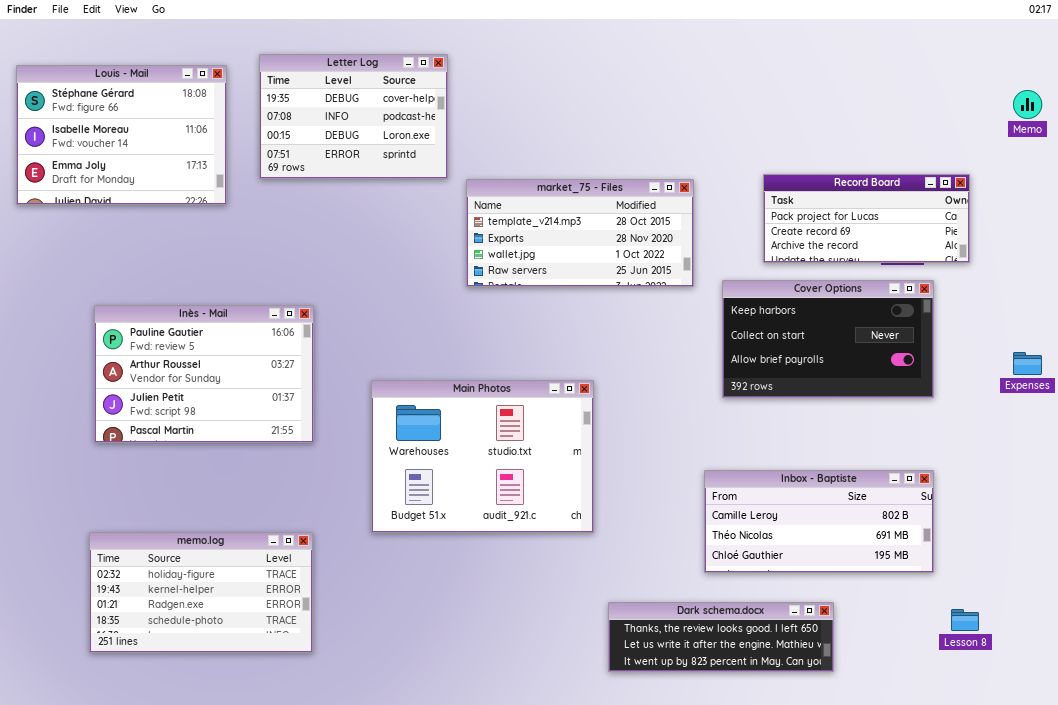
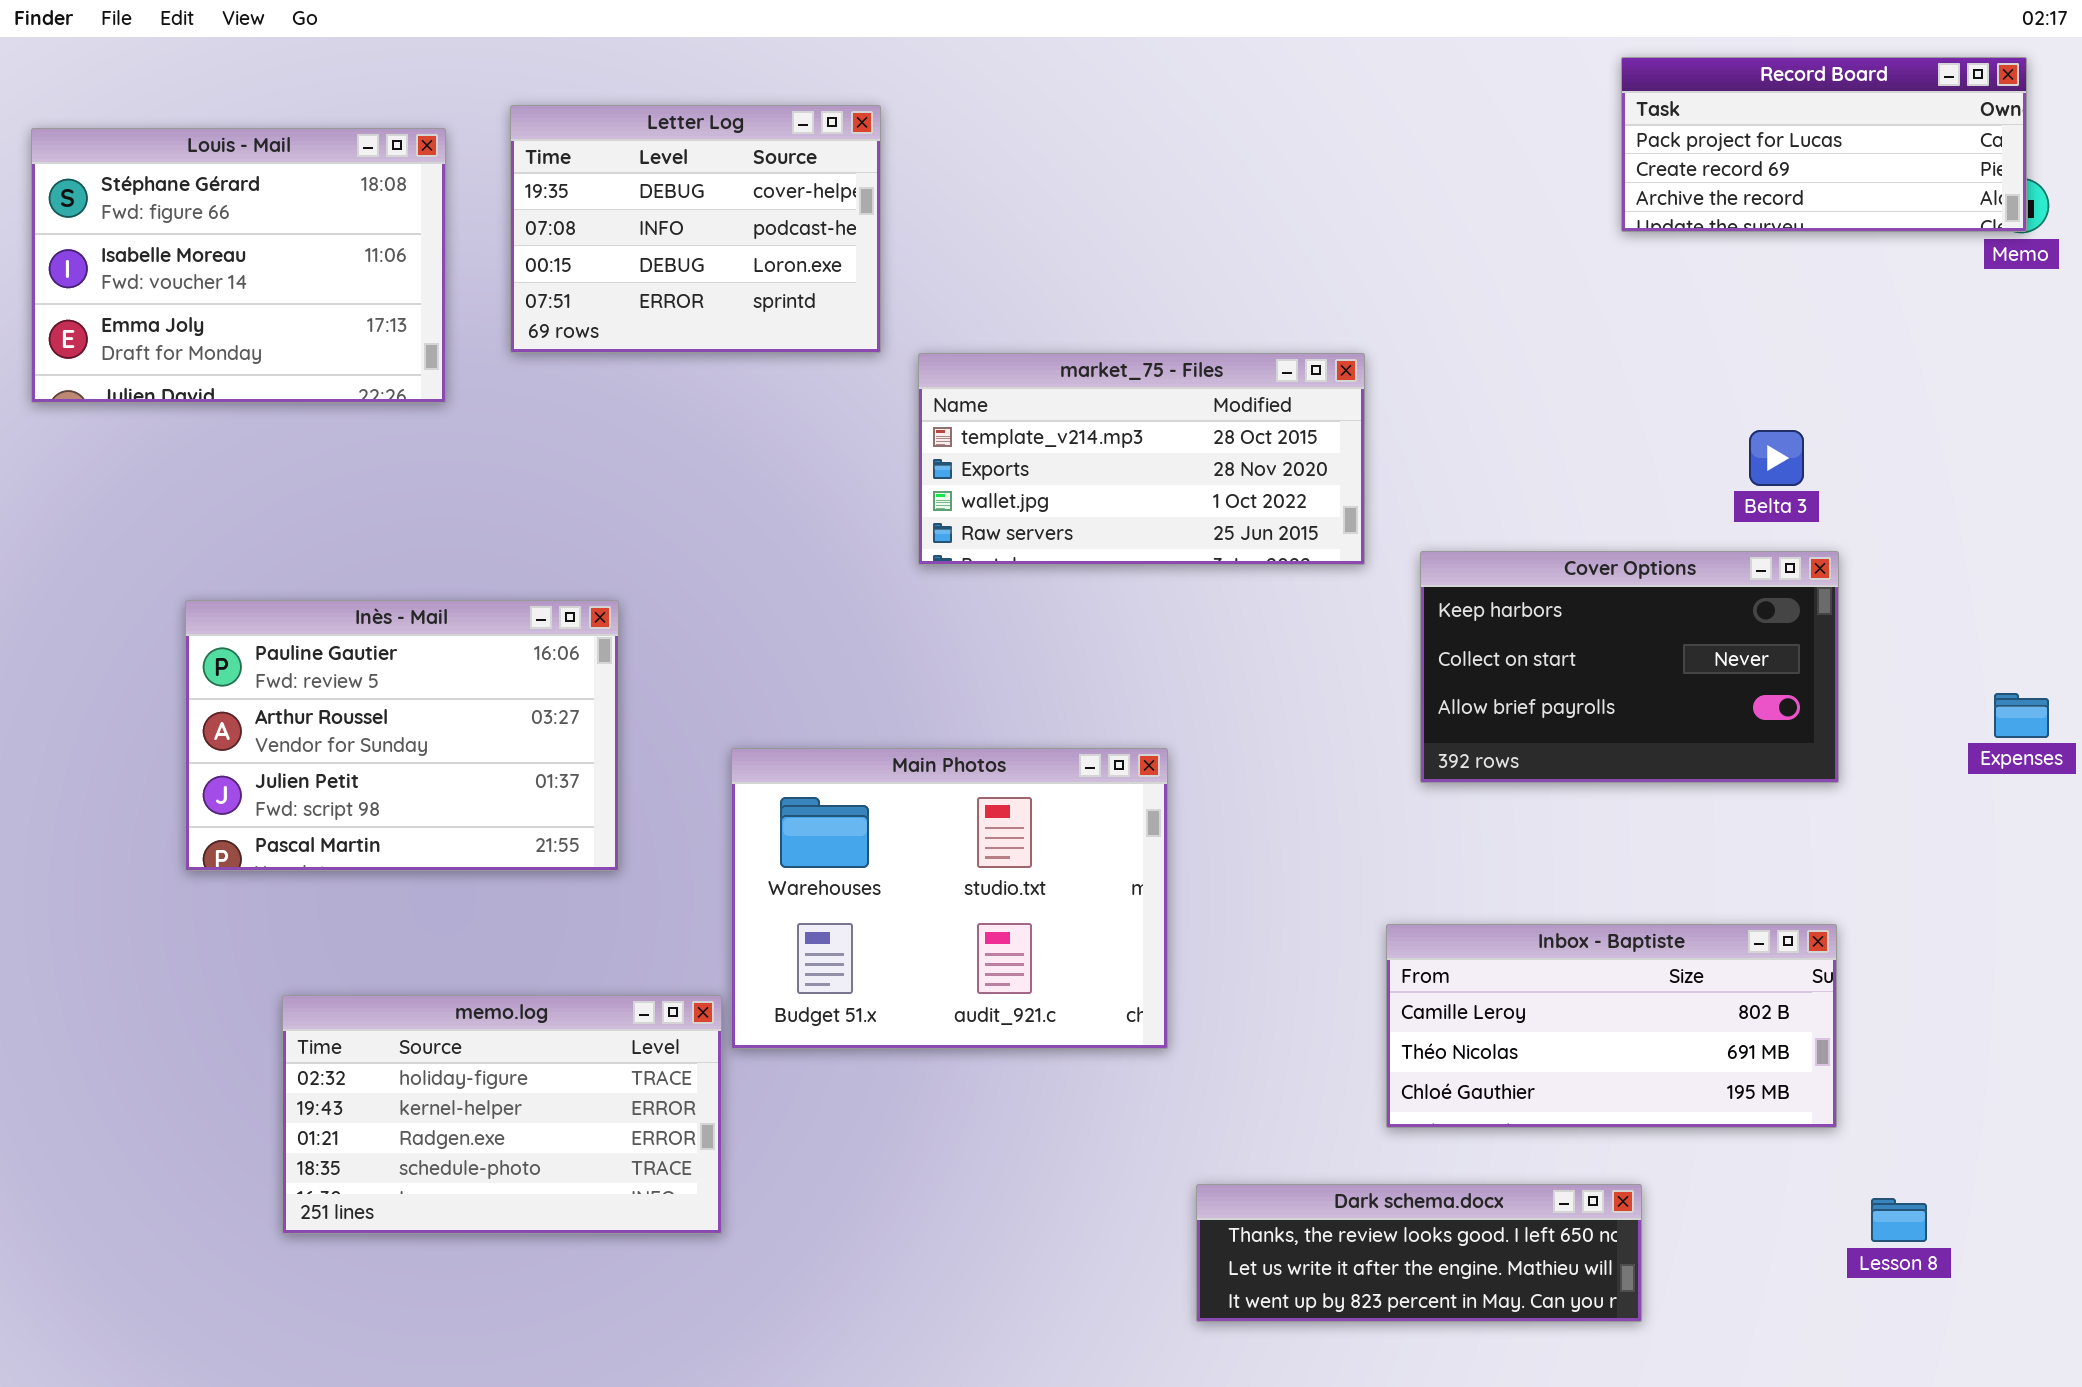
Record Board: [763,174,970,263] -> [1621,57,2027,232], moved
memo.log: [89,532,313,653] -> [282,995,722,1234], moved

